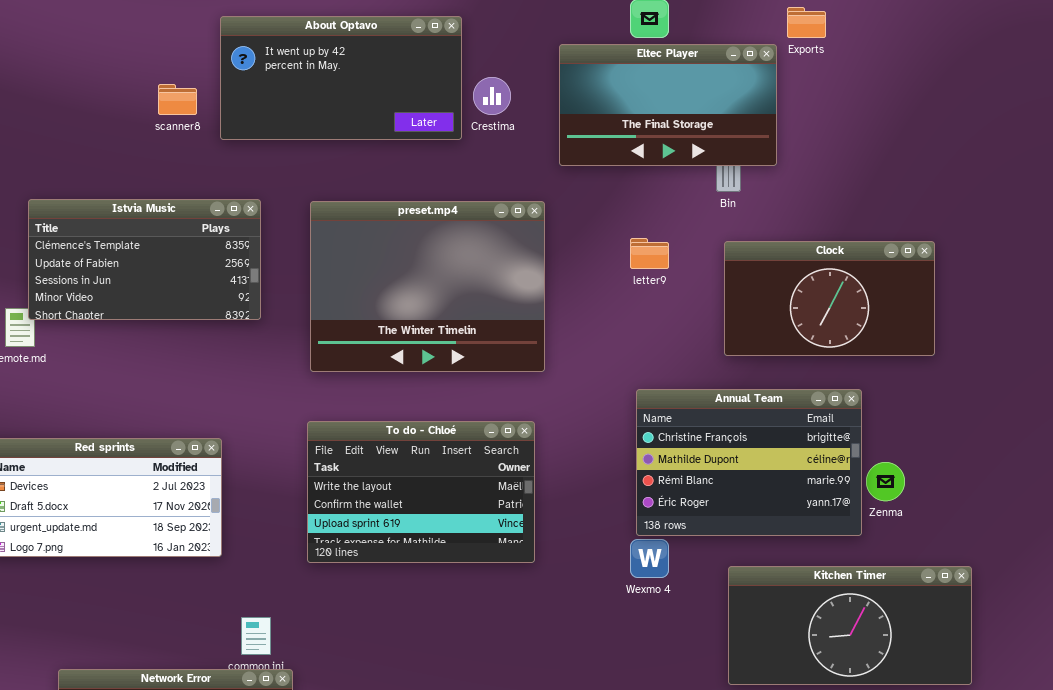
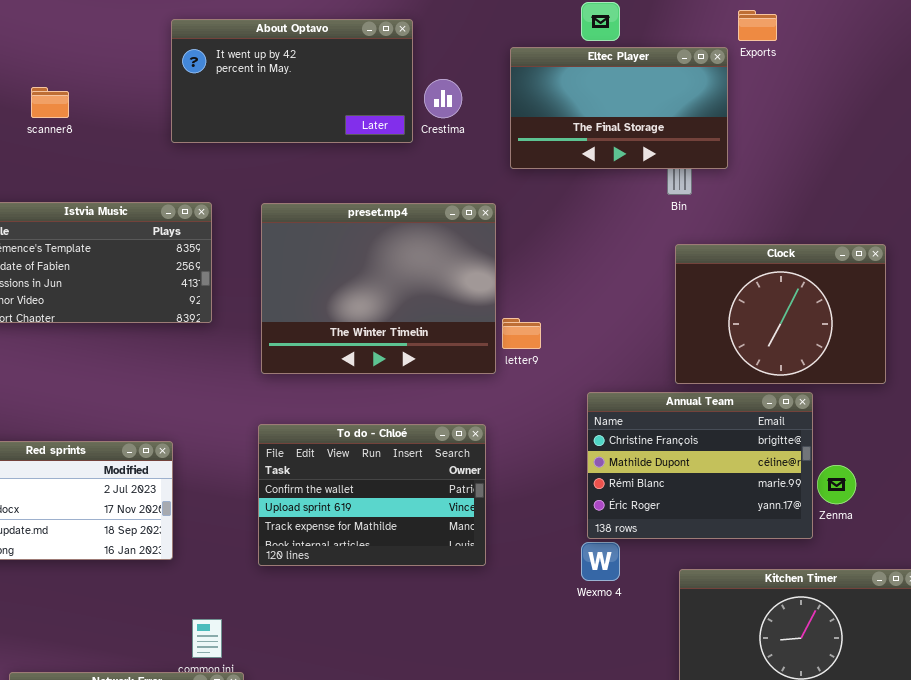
scanner8: [158,84,197,115] -> [31,87,69,118], moved
letter9: [630,238,669,269] -> [502,318,541,349], moved
Clock: [724,241,935,356] -> [675,244,886,384], resized
To do - Chloé: [307,421,535,563] -> [258,424,486,566], scrolled down 1 row

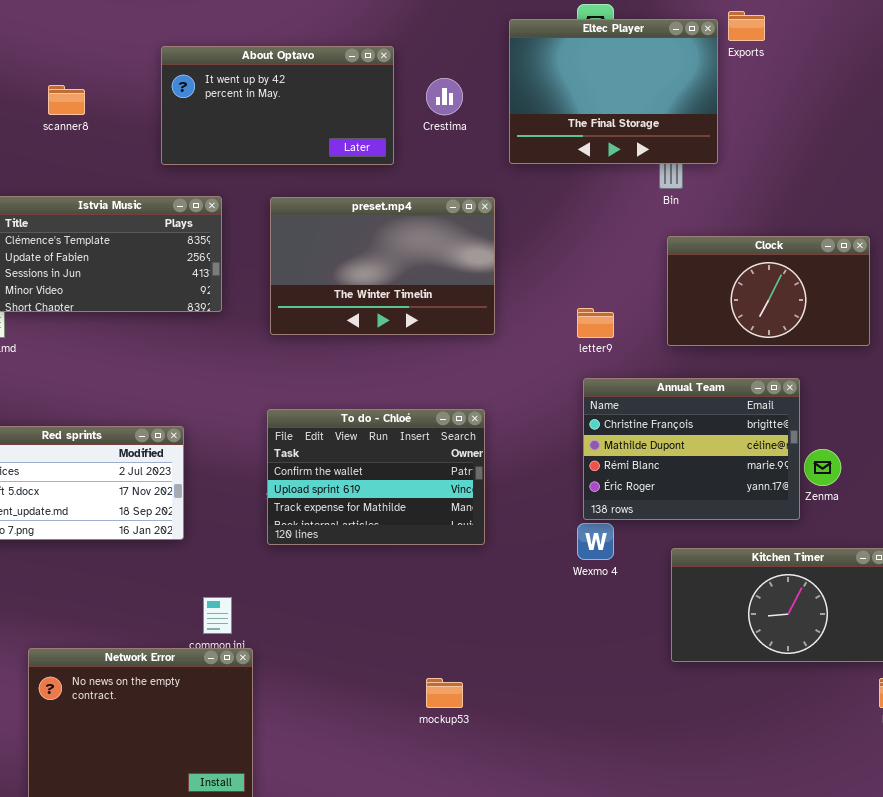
About Optavo: [171,19,413,143] -> [161,46,394,165], moved
Eltec Player: [510,47,728,169] -> [509,19,718,164], resized
preset.mp4: [261,203,496,374] -> [270,197,495,335], resized
Clock: [675,244,886,384] -> [667,236,870,346], resized
letter9: [502,318,541,349] -> [577,308,614,338], moved

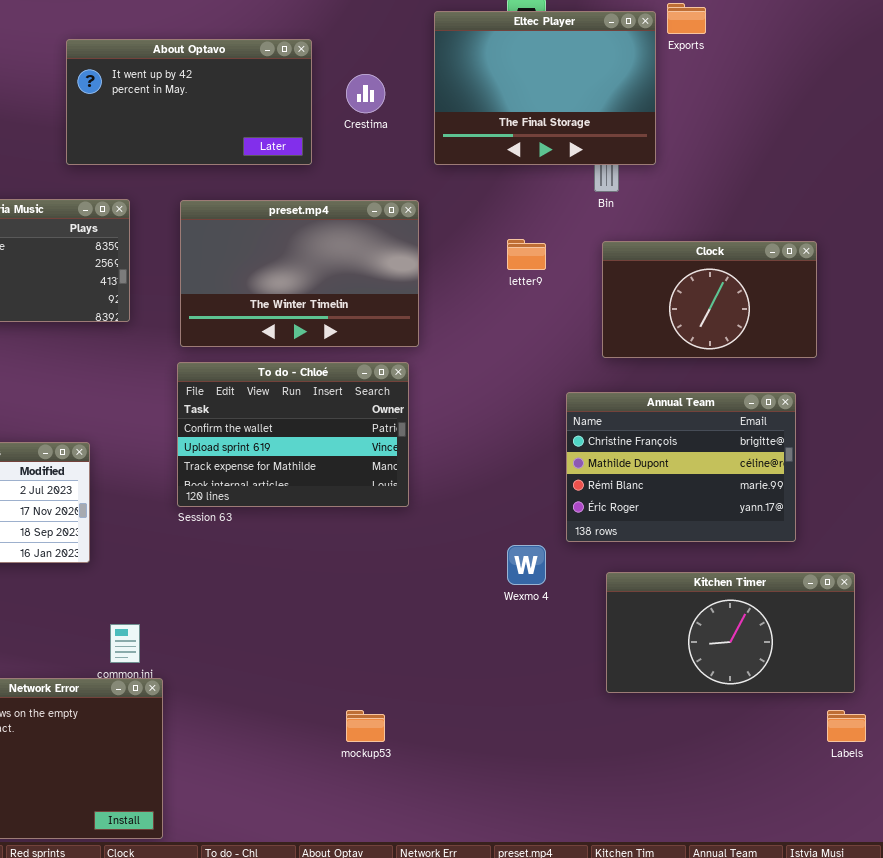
letter9: [577,308,614,338] -> [507,239,546,270], moved
Annual Team: [583,378,800,520] -> [566,392,796,542], moved
To do - Chloé: [267,409,485,545] -> [177,362,409,507], moved

